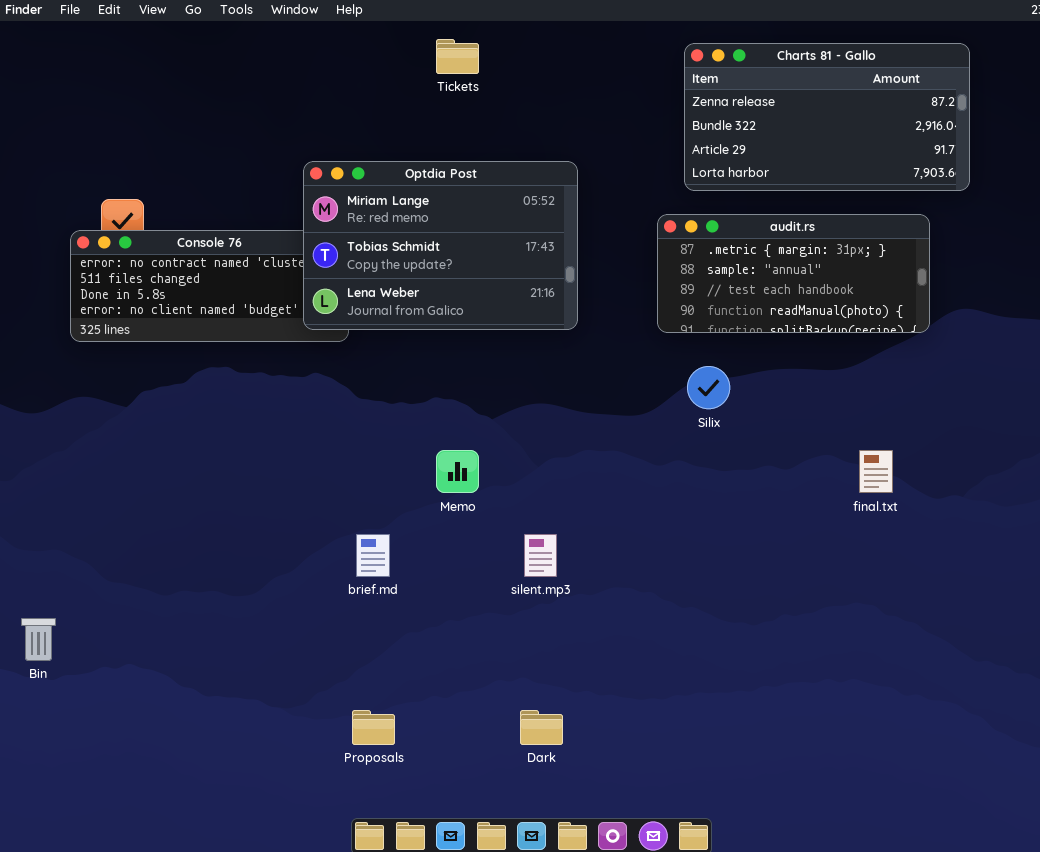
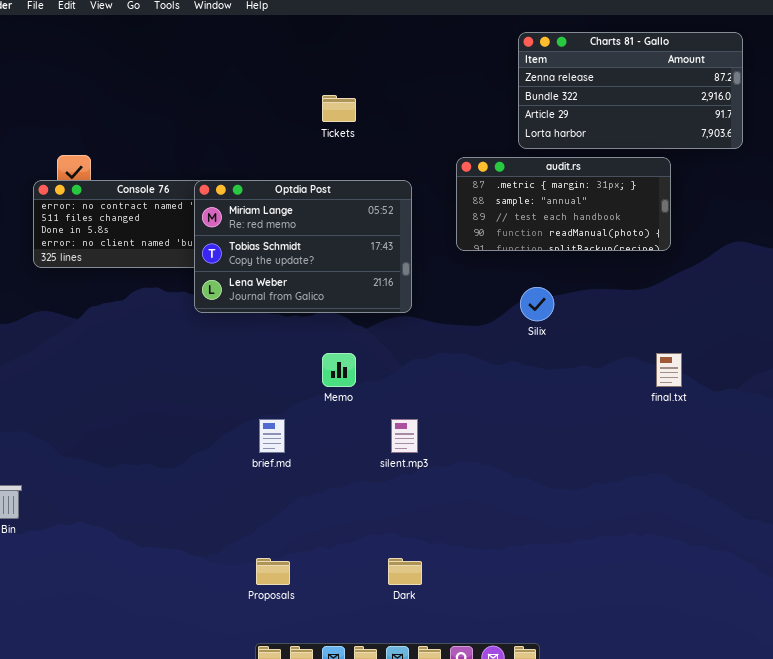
Tickets: [436,39,479,74] -> [322,95,356,122], moved
Optdia Post: [303,161,578,330] -> [194,180,412,313], moved
audit.rs: [657,214,930,333] -> [456,157,671,251], moved

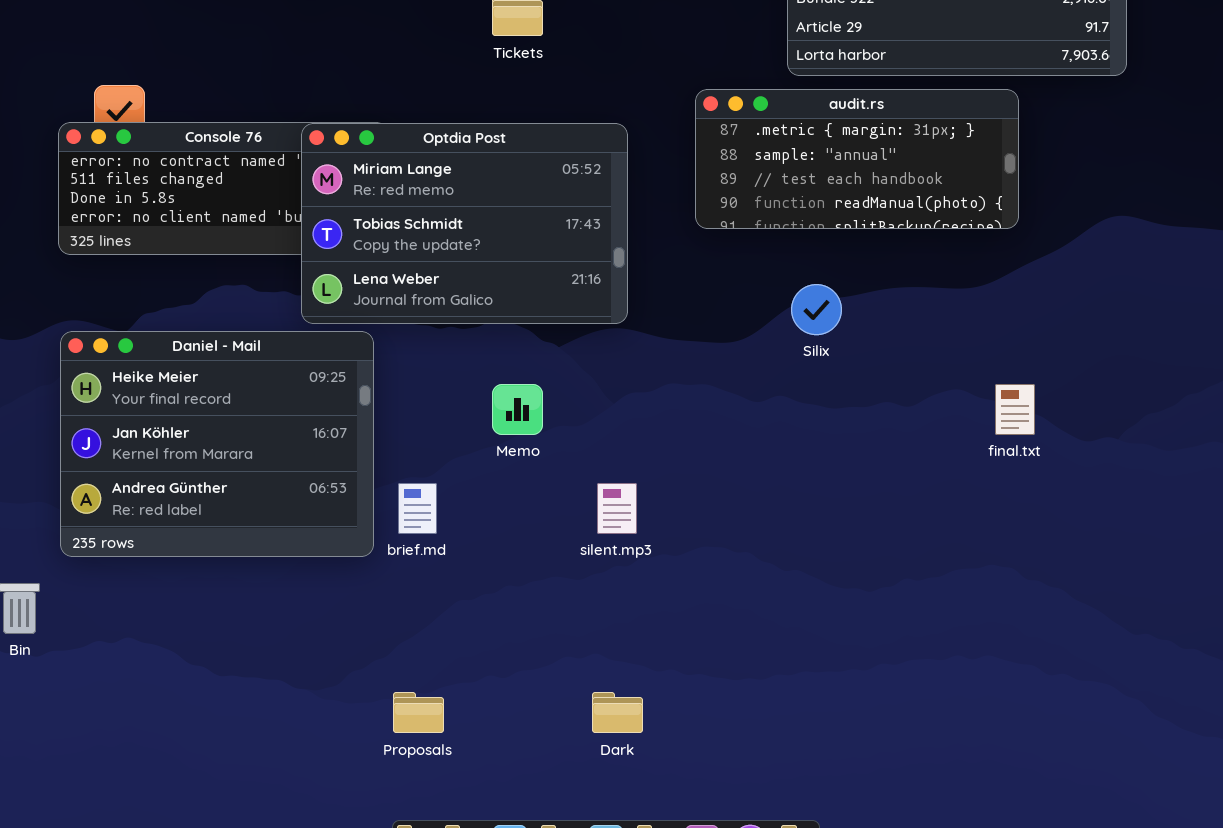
Daniel - Mail: none -> [60,331,374,557], opened

